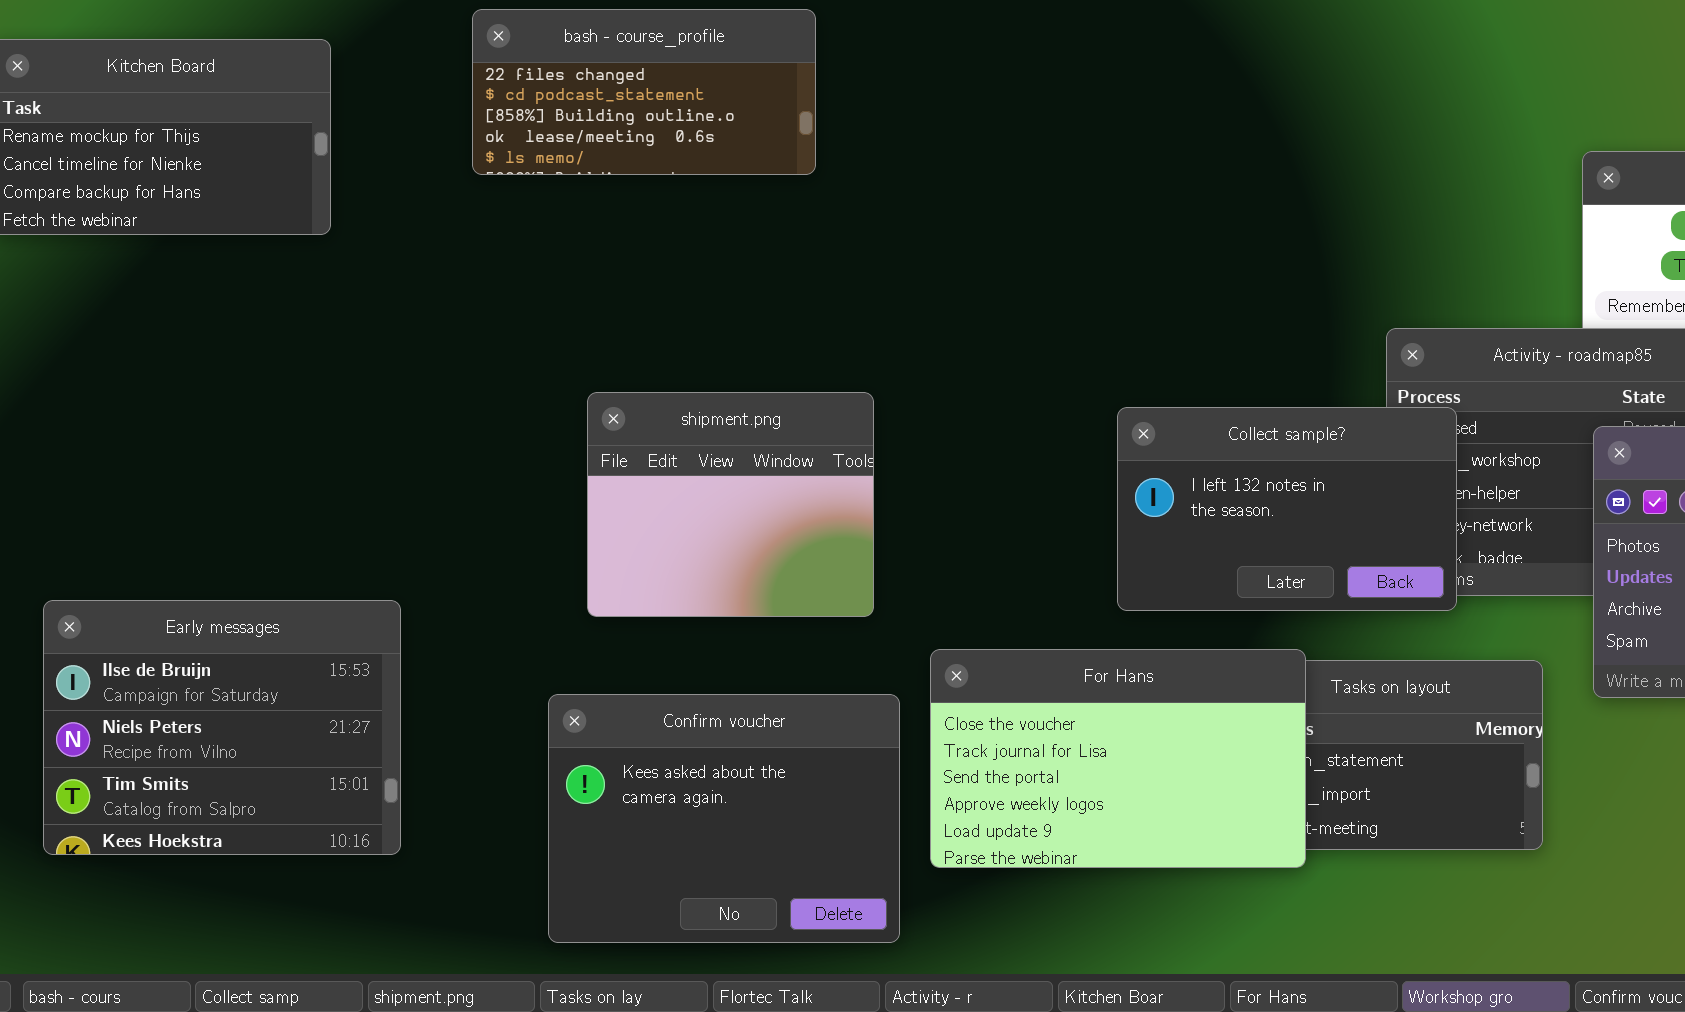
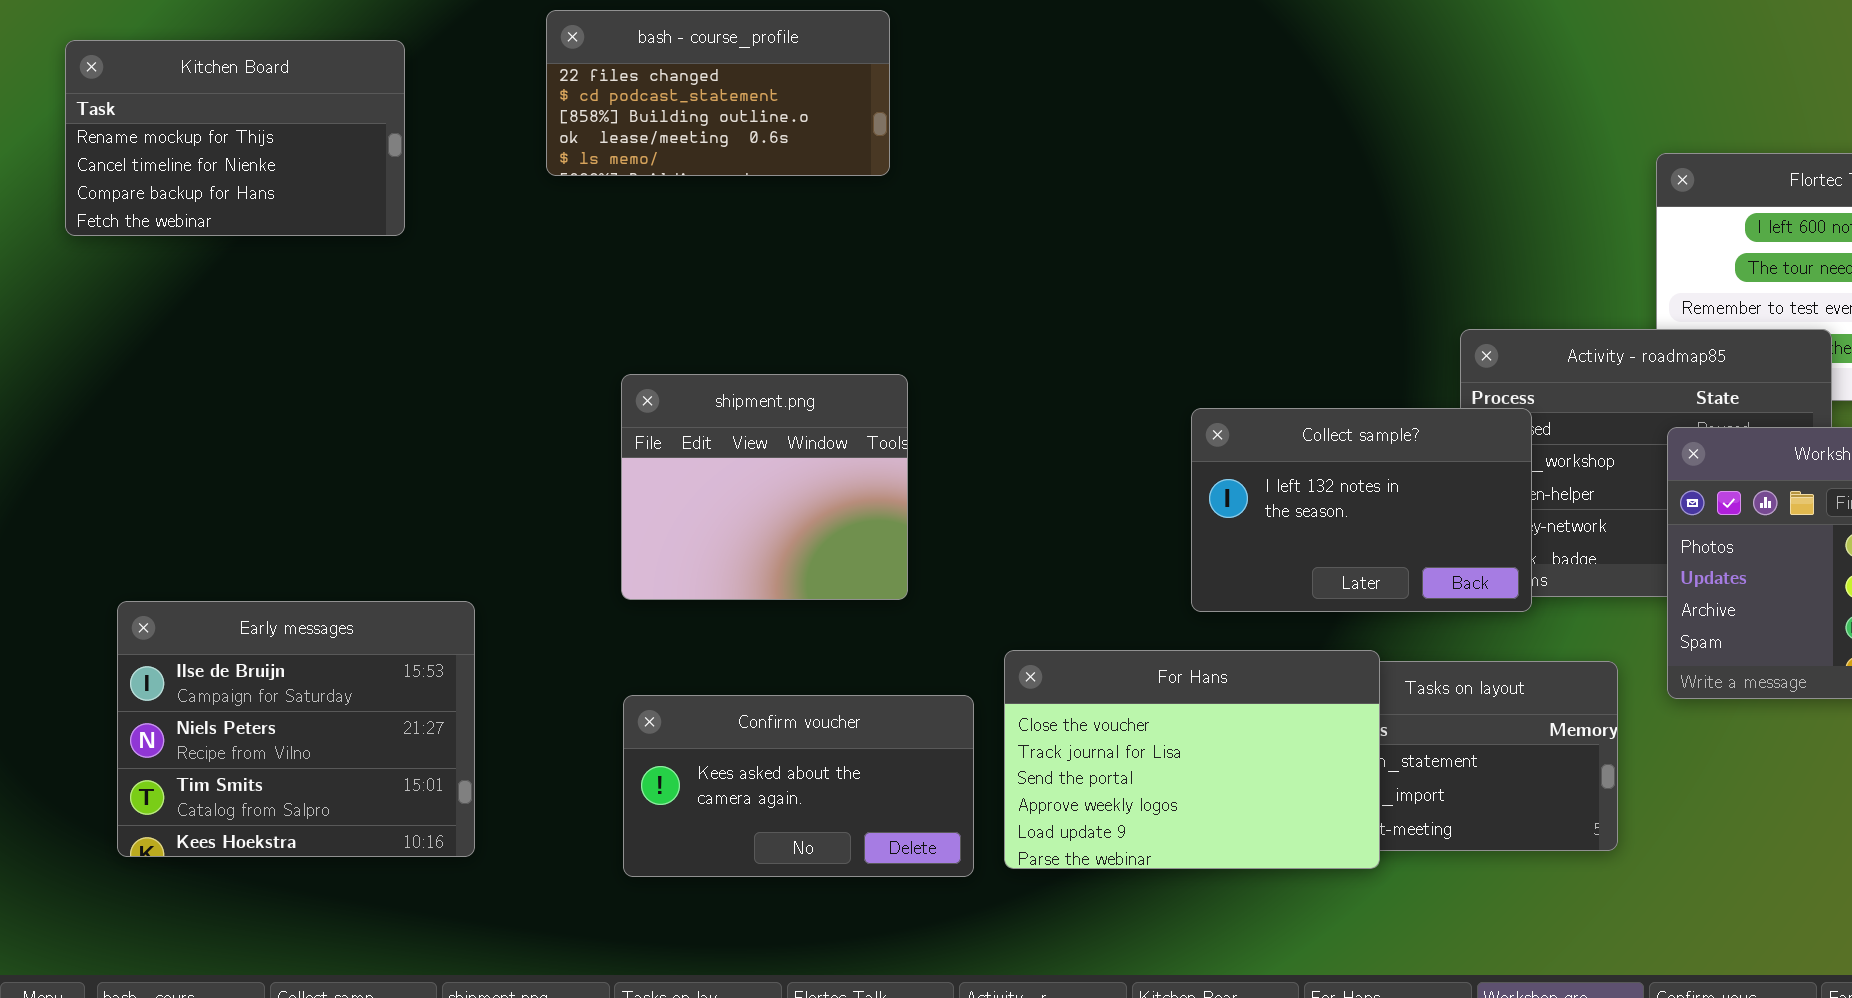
shipment.png: [587,392,874,617] -> [621,374,908,600], moved
Confirm voucher: [548,694,900,943] -> [623,695,974,877], resized

